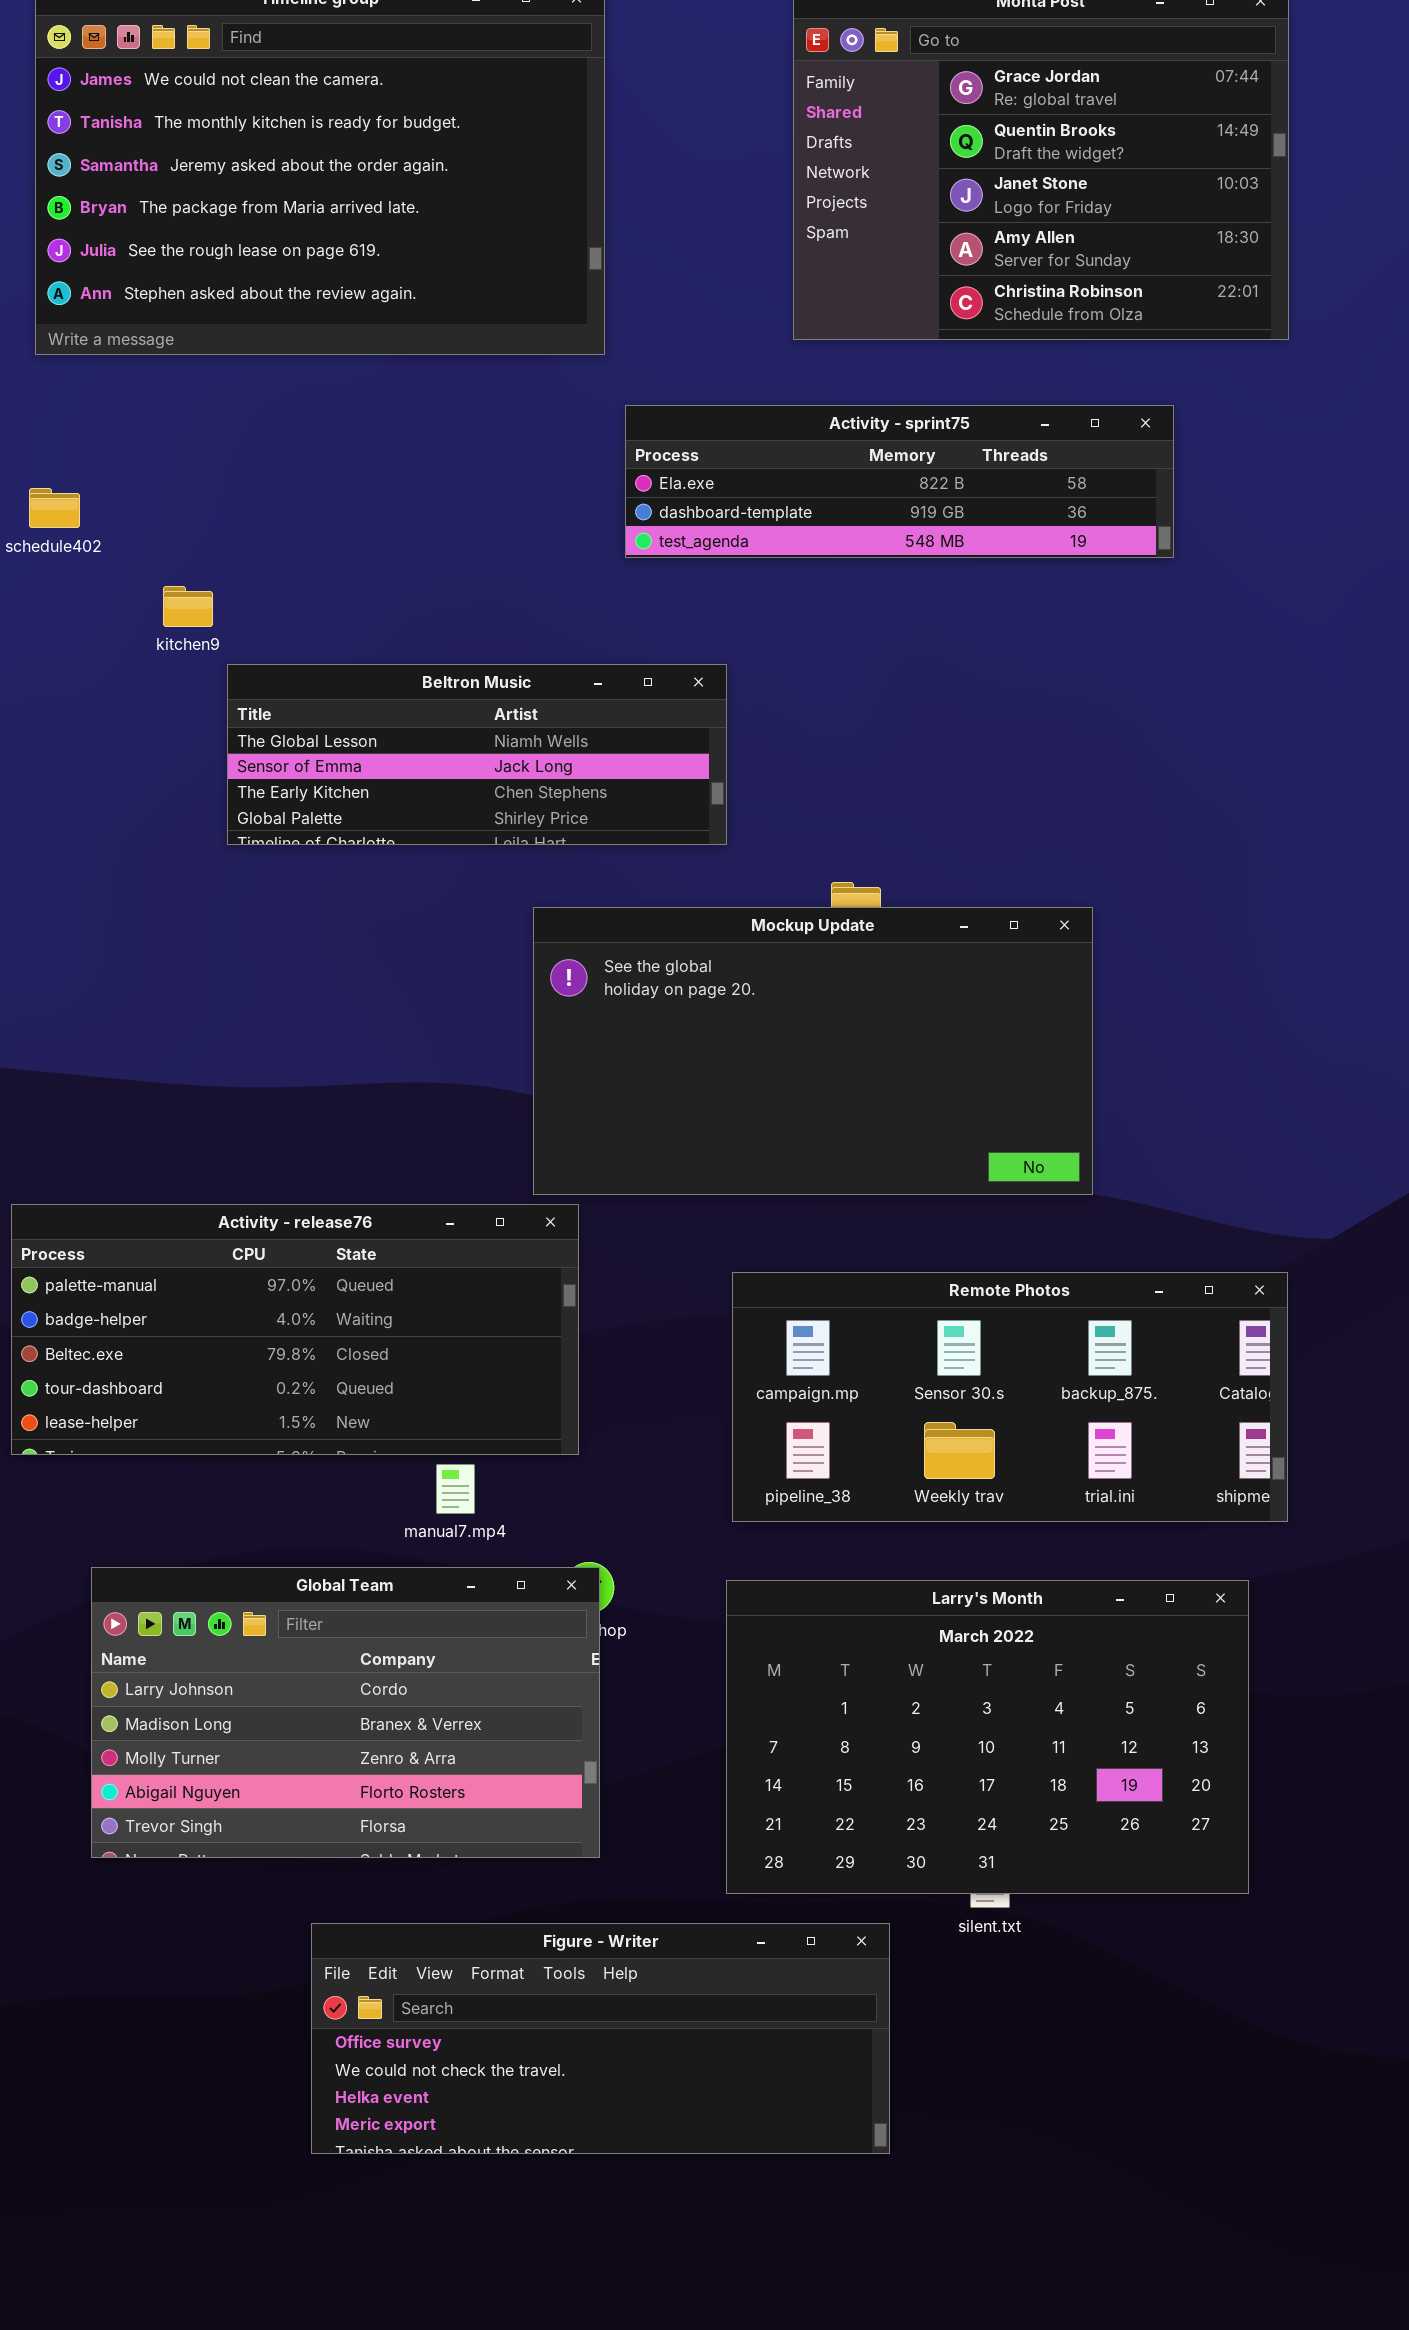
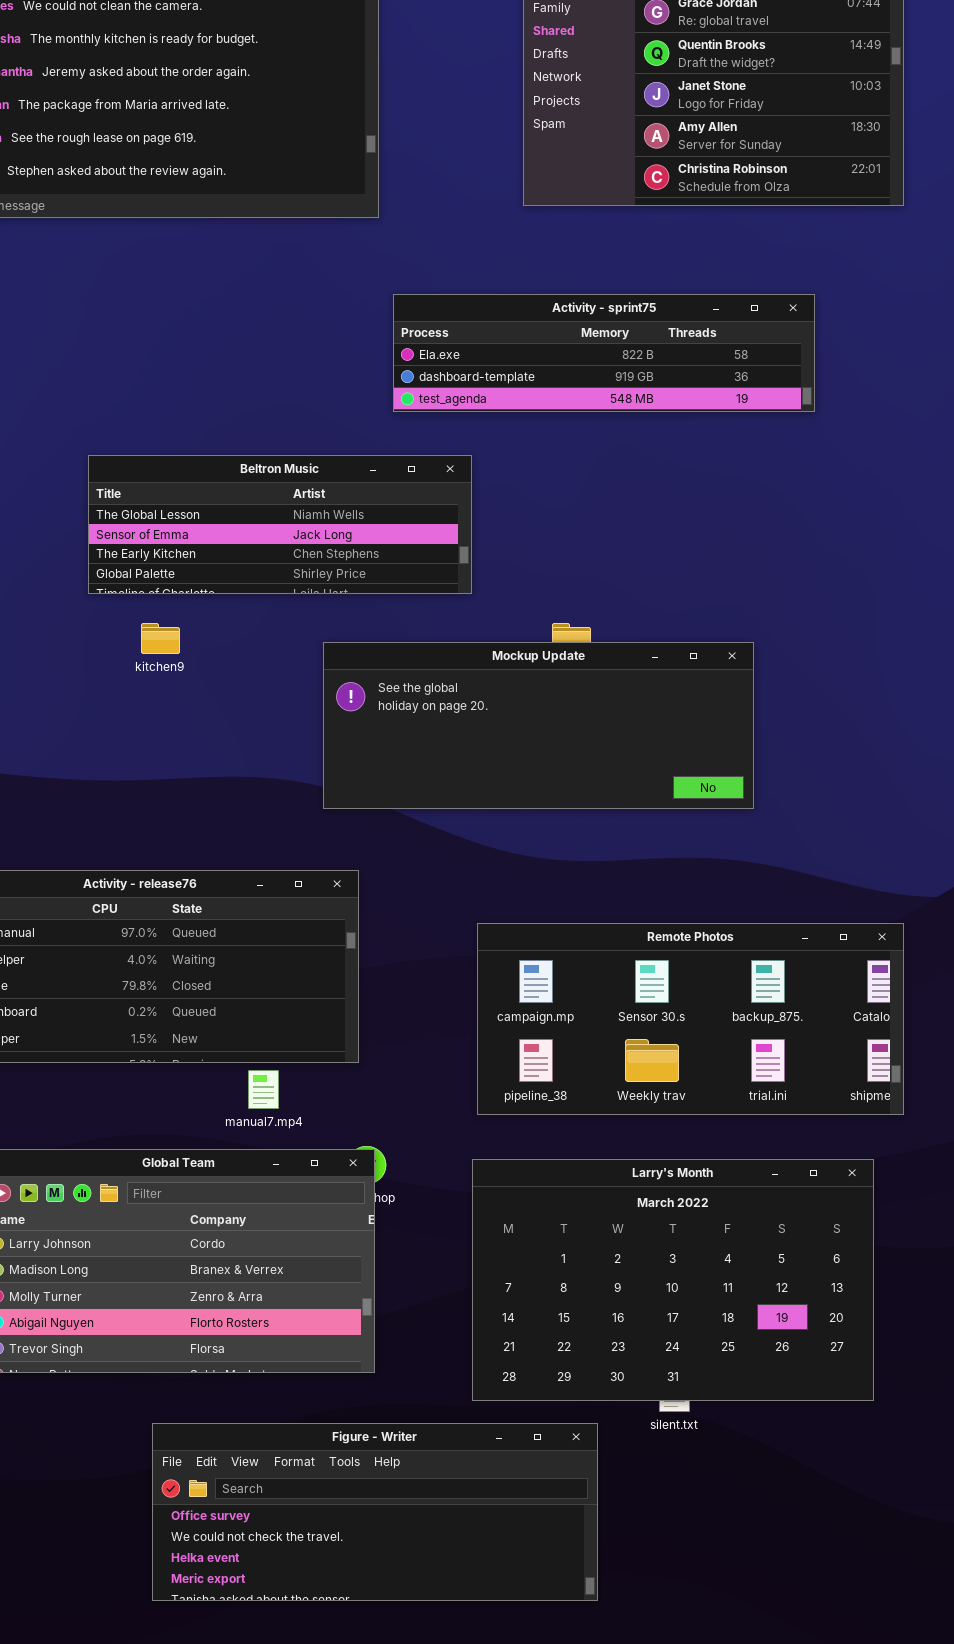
Activity - sprint75: [625,405,1174,558] -> [393,294,815,412], moved
kitchen9: [163,586,213,627] -> [141,623,180,654], moved
Mockup Update: [533,907,1093,1195] -> [323,642,754,809], resized

